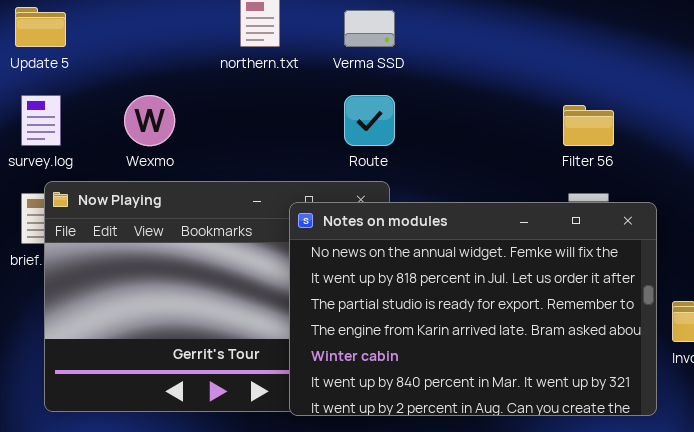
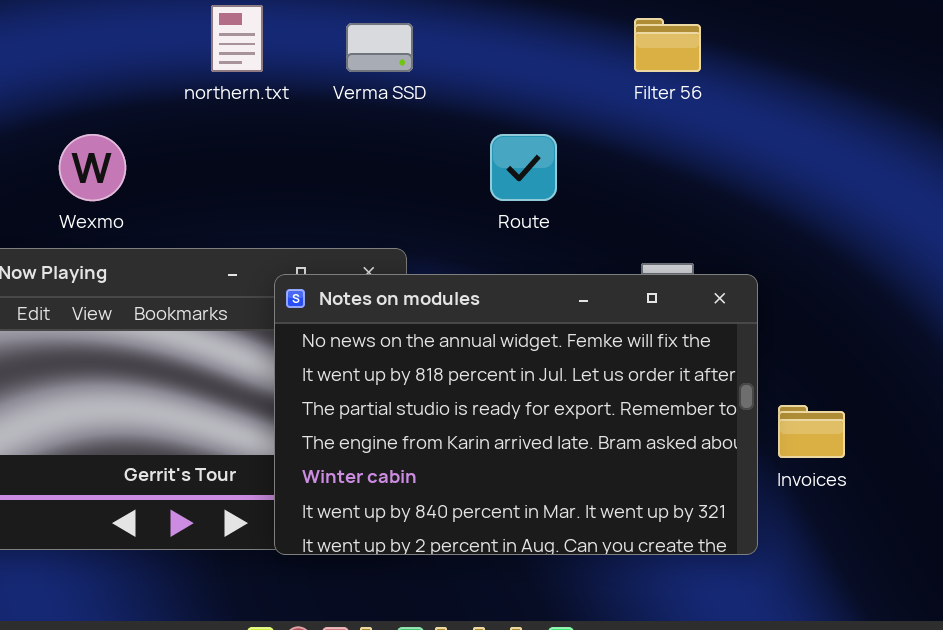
Route: [344,95,395,146] -> [490,134,557,201], moved
Filter 56: [563,105,614,146] -> [634,18,701,72], moved

